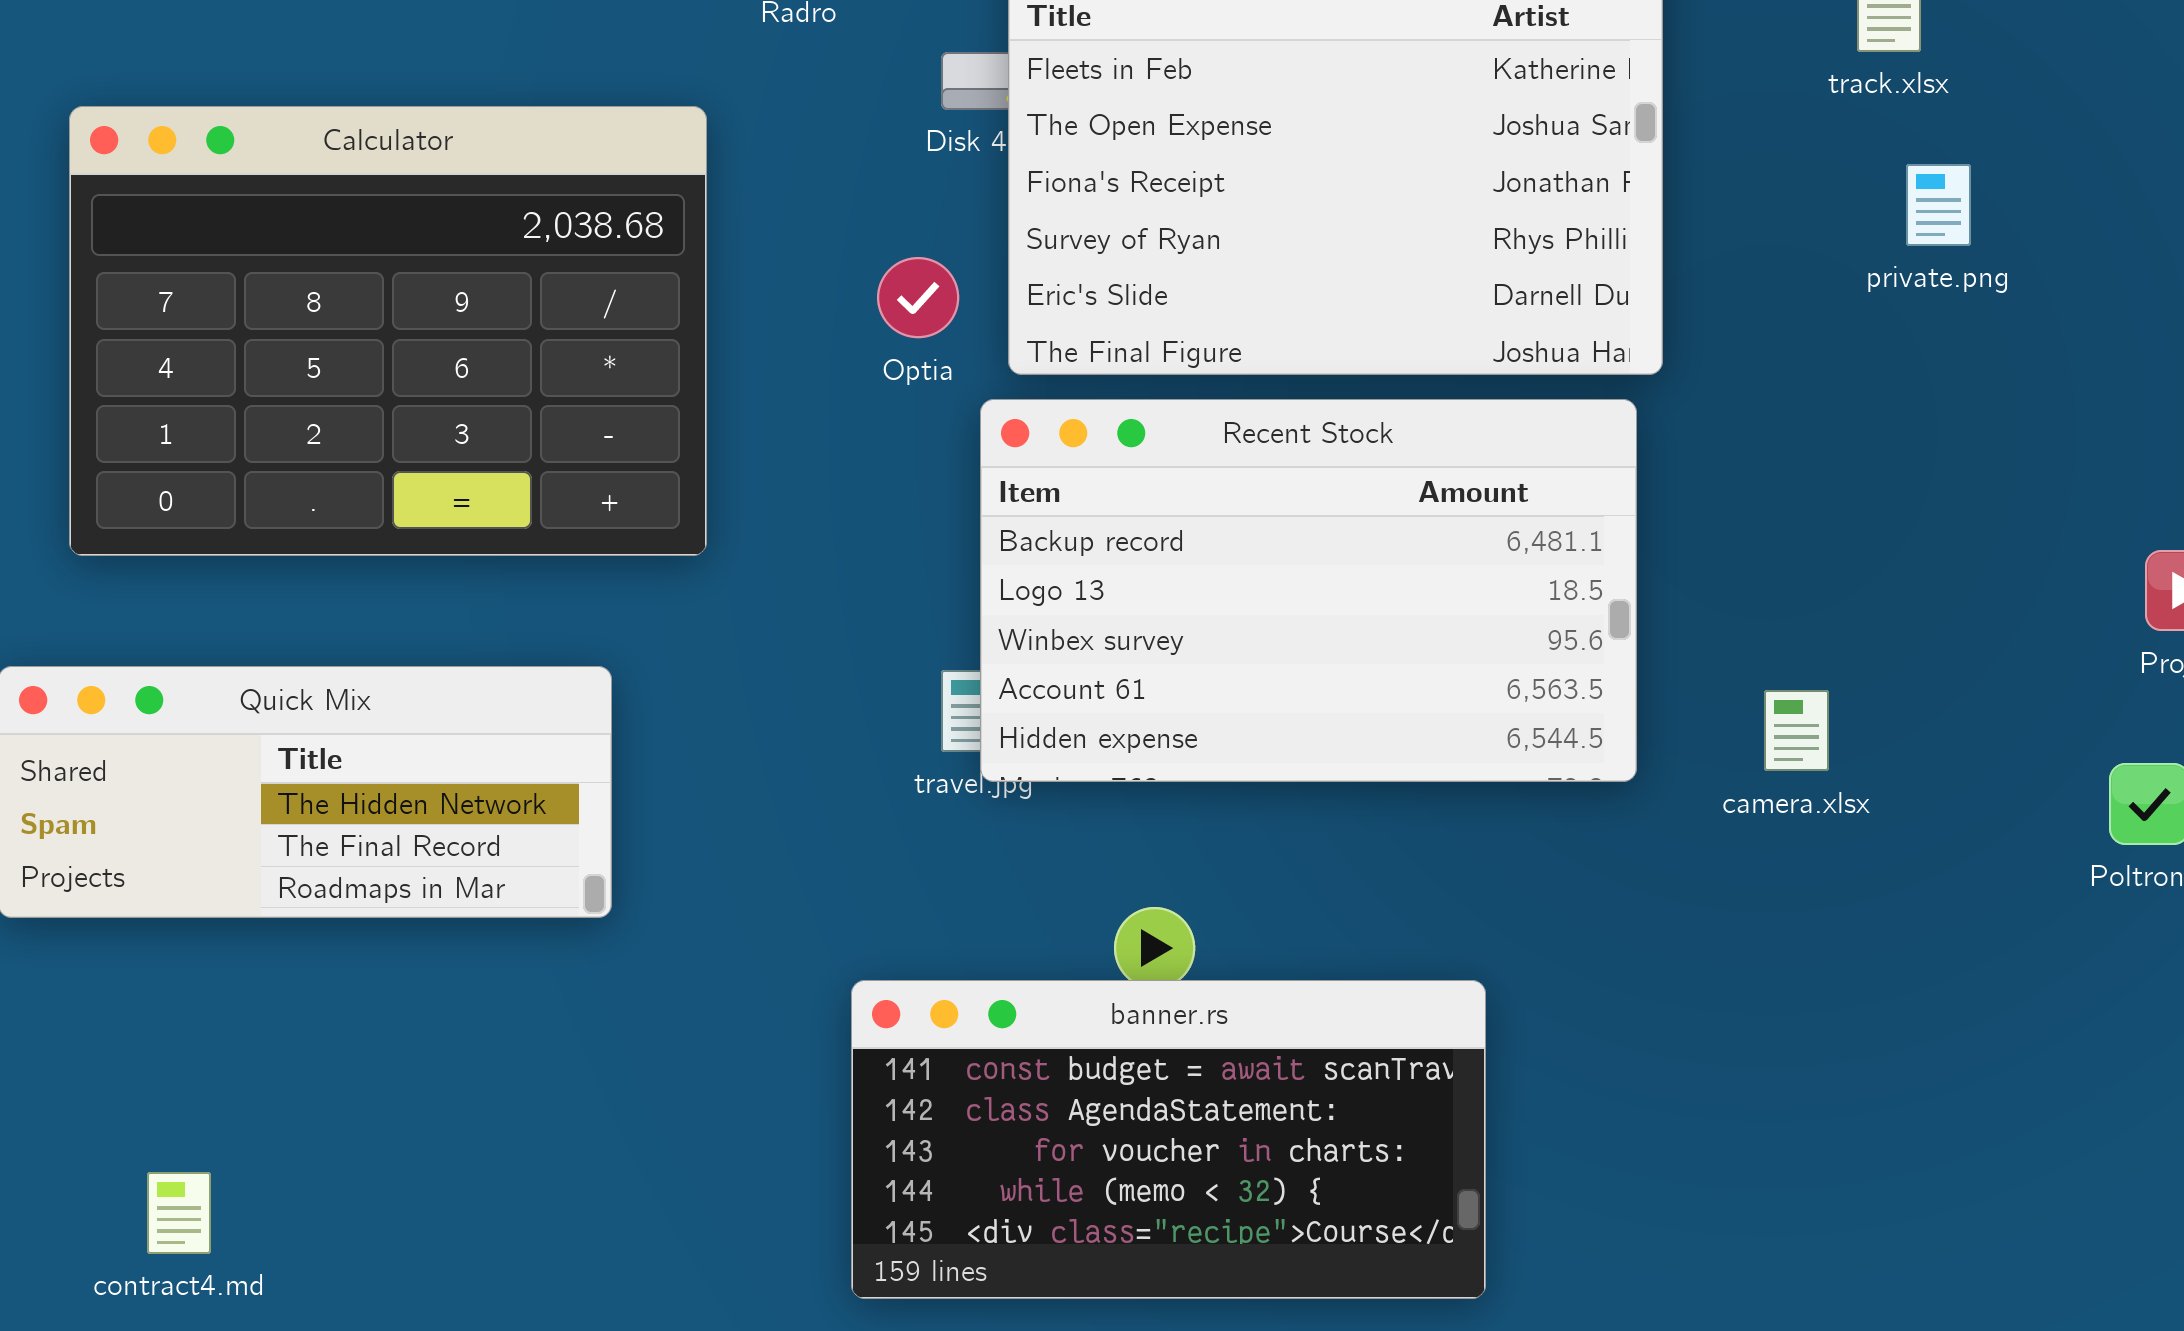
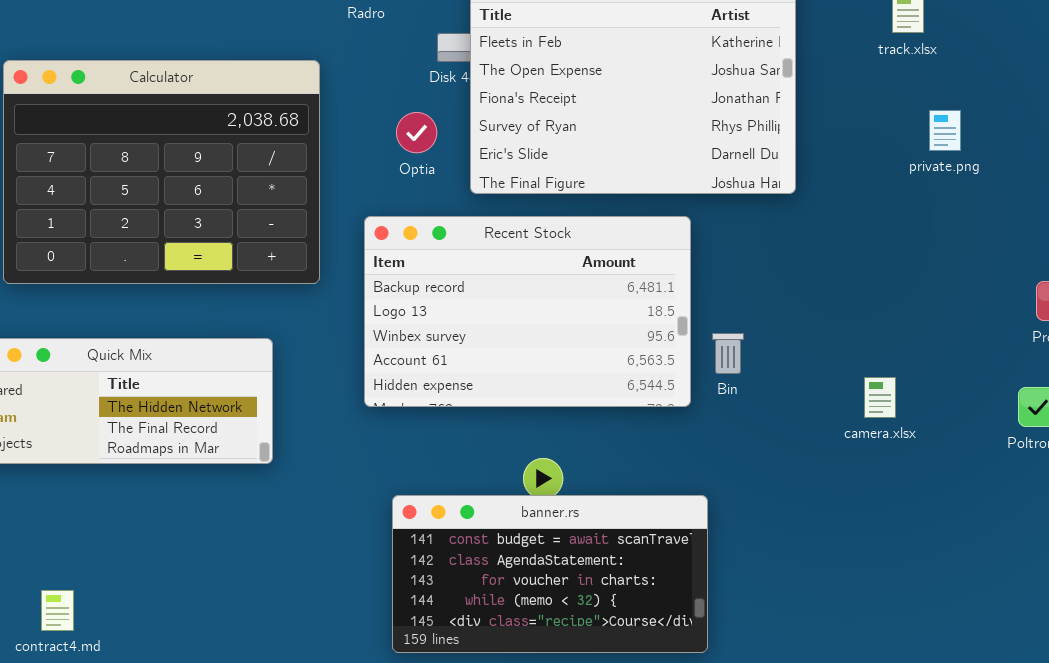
private.png: [1906,164,1971,246] -> [929,110,961,151], moved
Optia: [877,257,959,338] -> [396,112,437,153], moved
Recent Stock: [980,399,1637,782] -> [364,216,691,407], moved
camera.xlsx: [1764,690,1829,771] -> [864,377,896,418], moved

